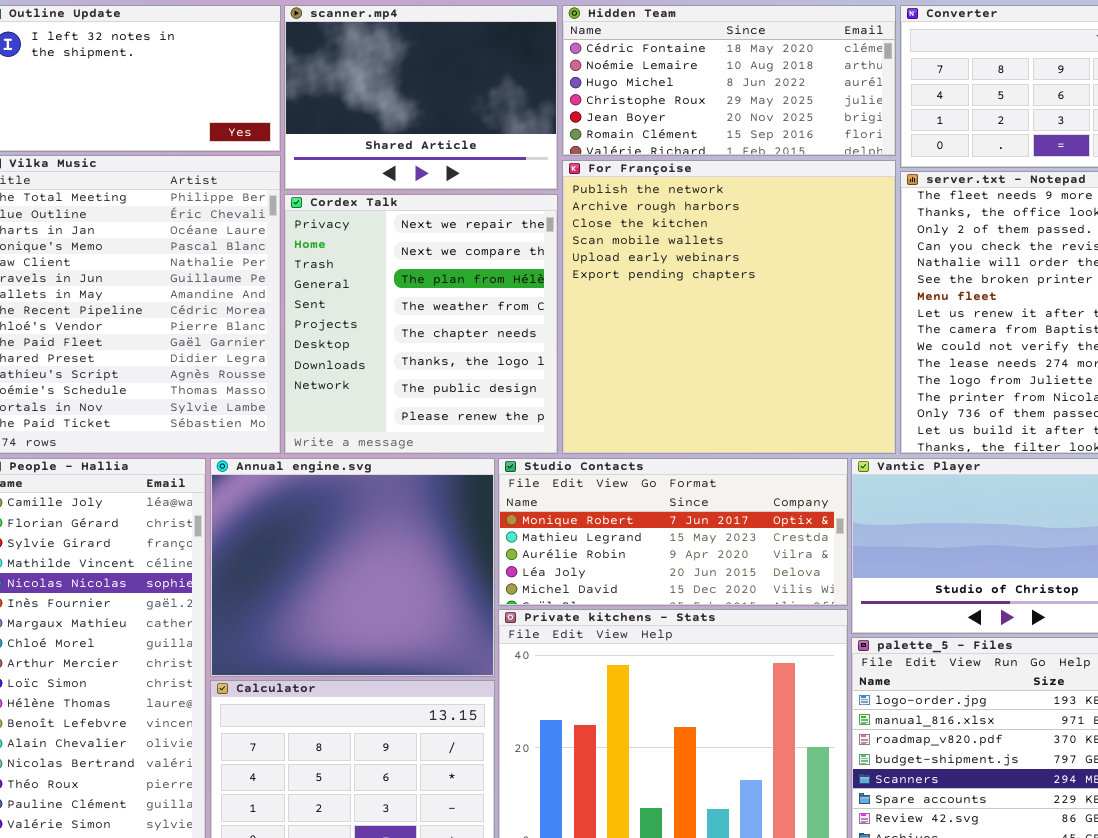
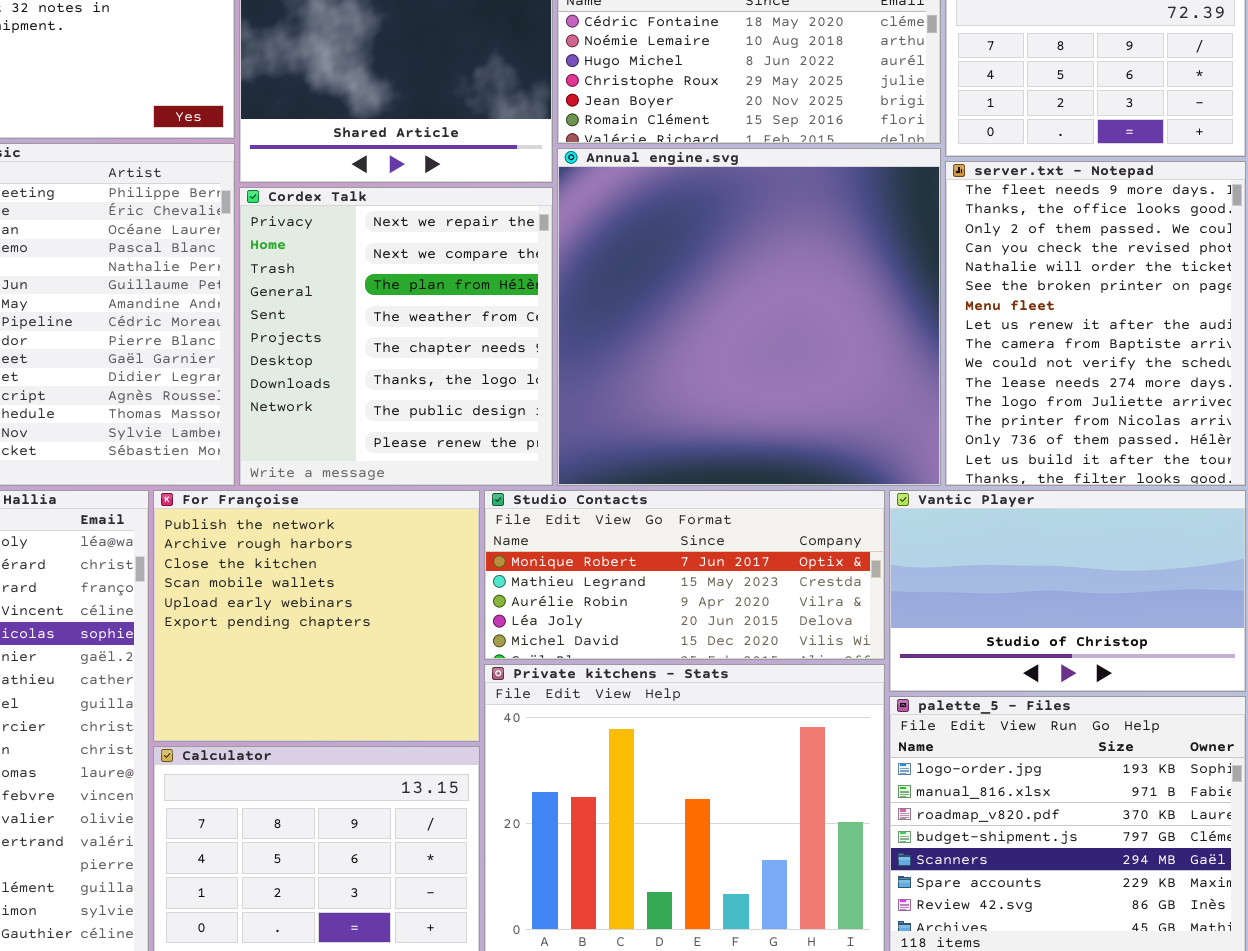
For Françoise: [562,160,896,454] -> [153,490,480,742], moved, resized
Annual engine.svg: [210,458,495,677] -> [557,148,941,486], moved, resized

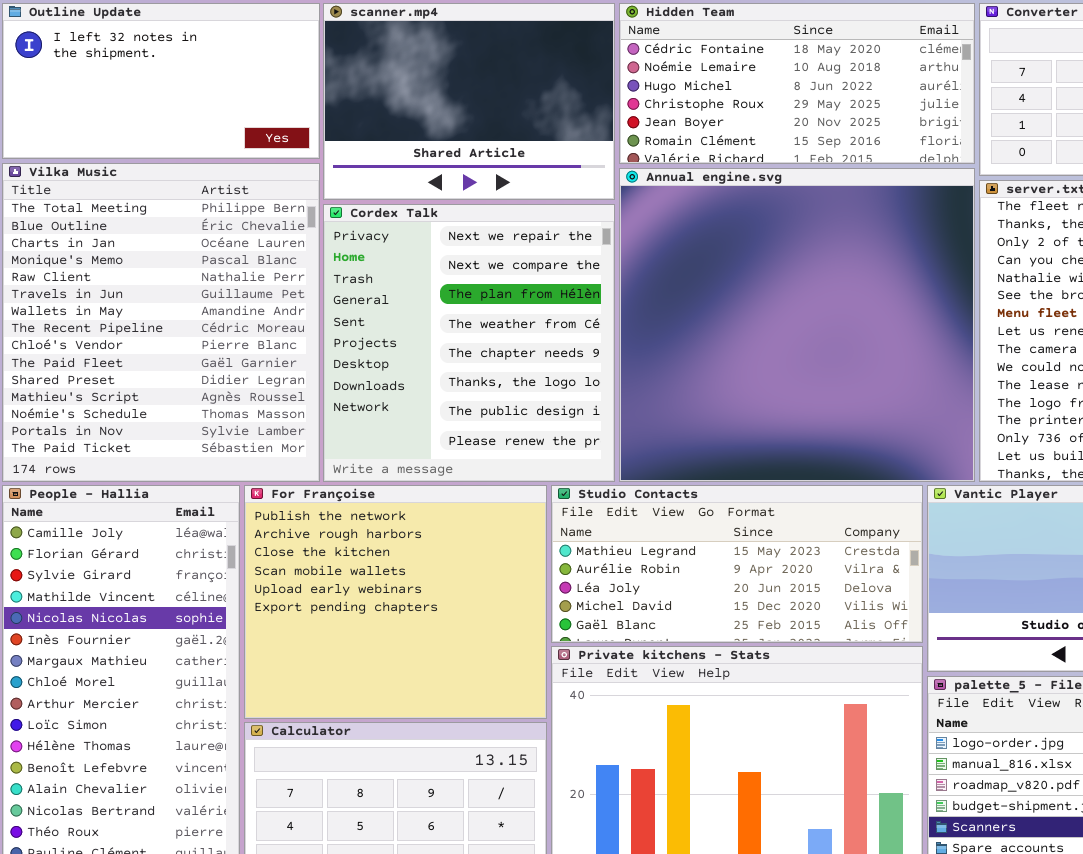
Studio Contacts: [484,490,885,660] -> [551,485,923,643], scrolled down 1 row

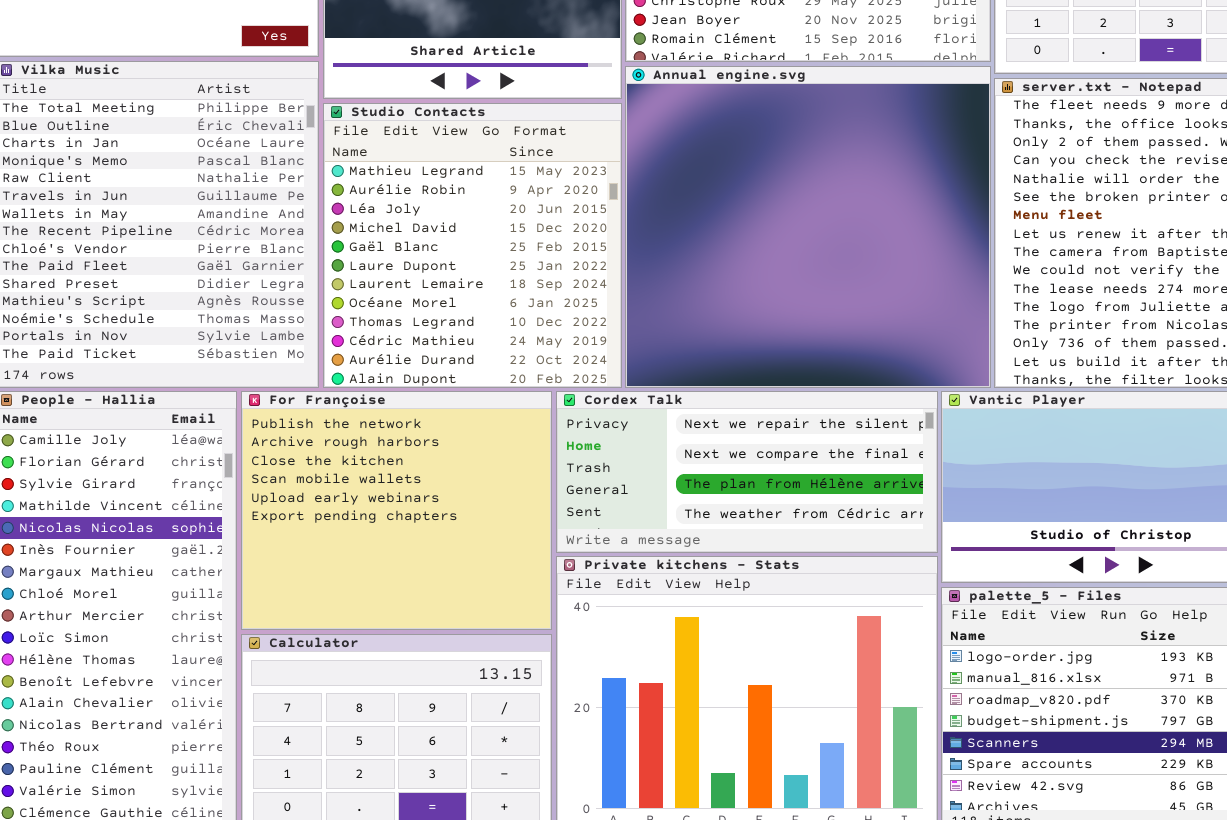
Cordex Talk: [323,204,615,482] -> [556,391,938,553], moved, resized
Studio Contacts: [551,485,923,643] -> [323,103,622,388], moved, resized

